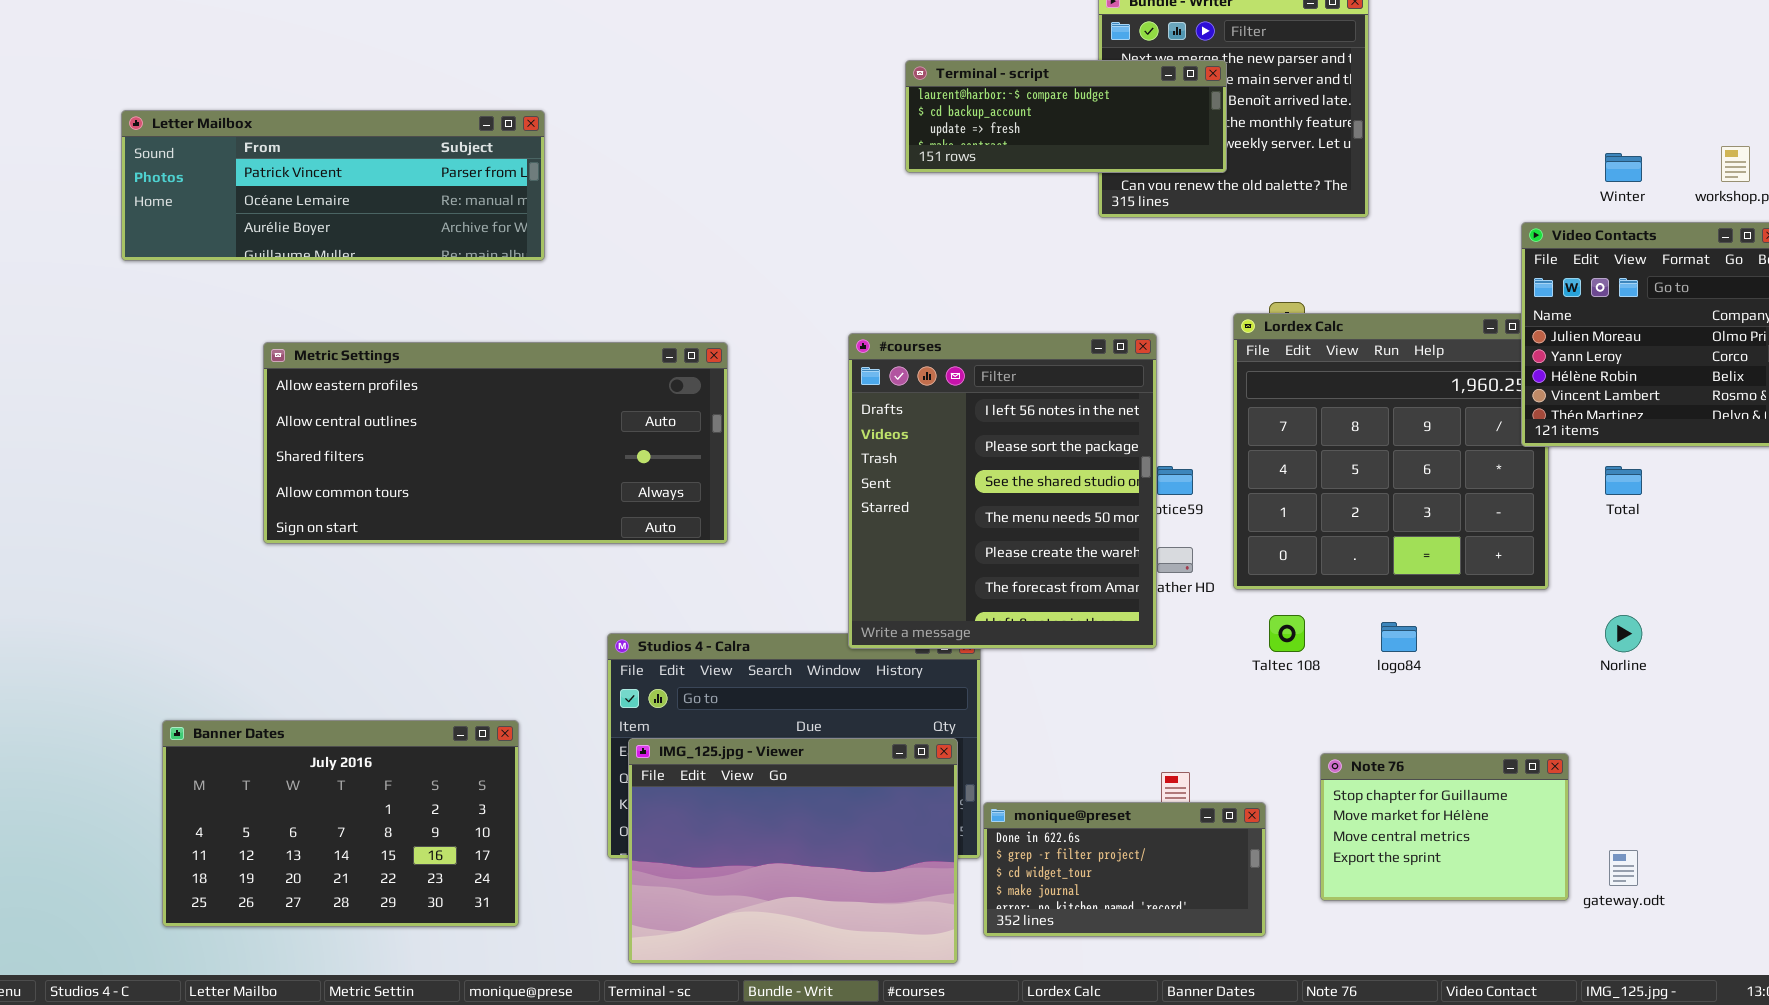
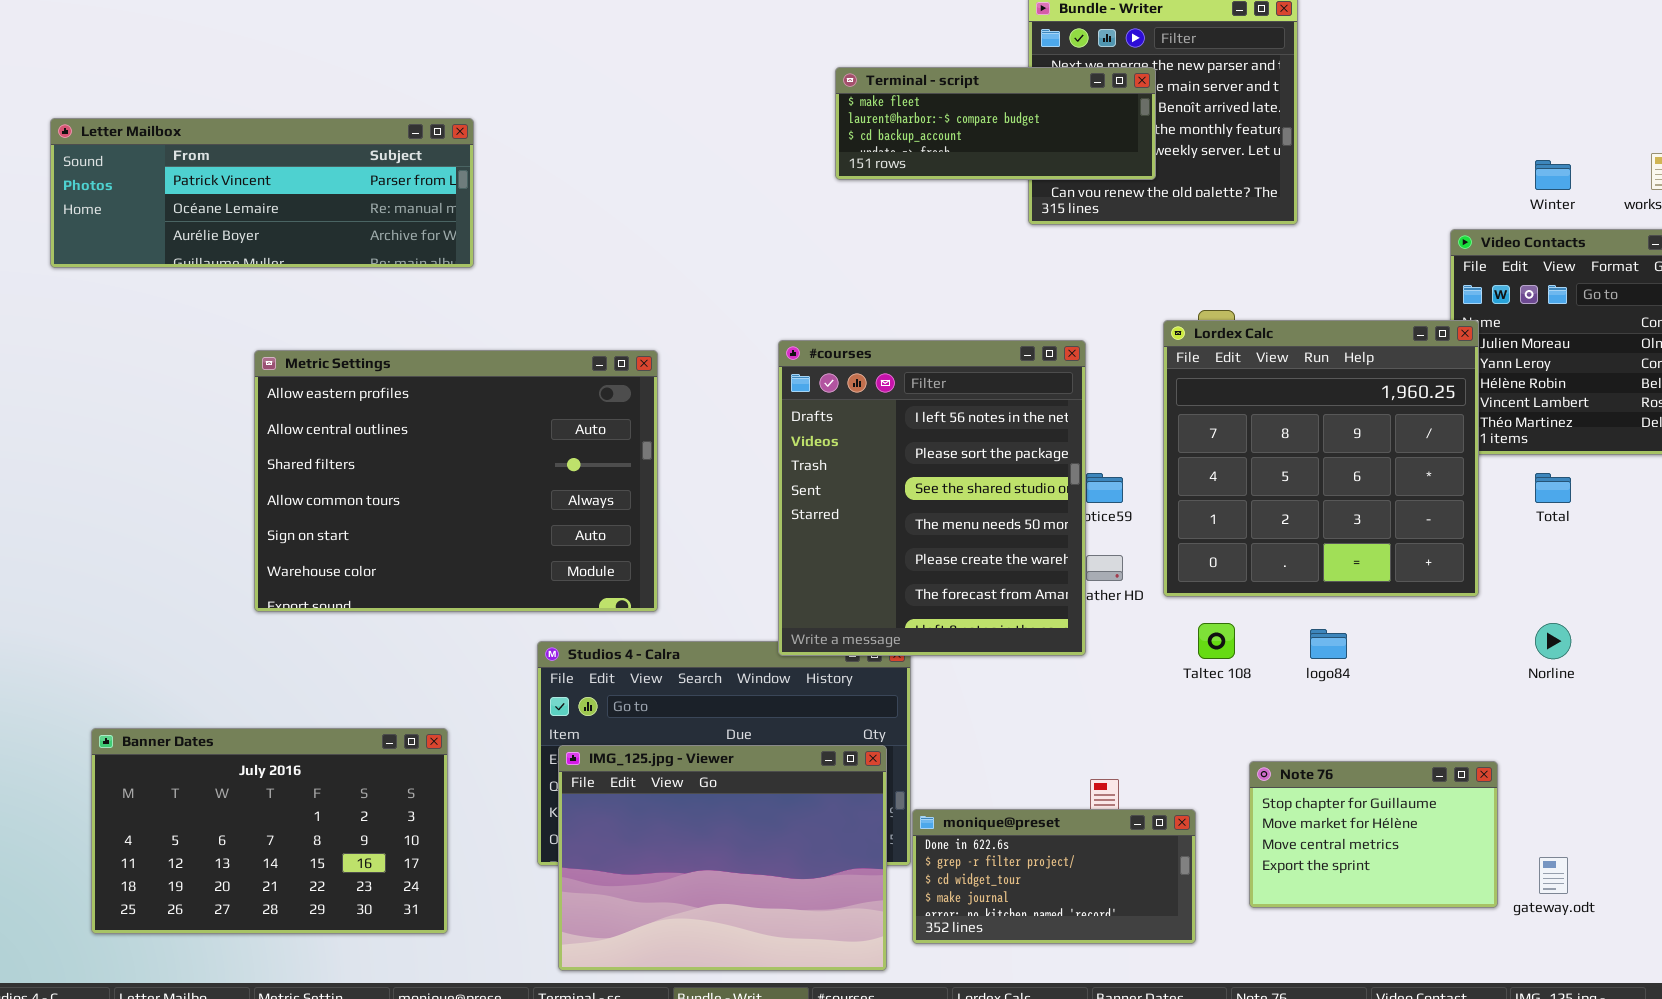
Terminal - script: [905,60,1227,173] -> [835,67,1156,180], scrolled up 1 row
Lordex Calc: [1233,313,1549,590] -> [1163,320,1479,597], raised
Metric Settings: [263,342,728,544] -> [254,350,658,612], resized

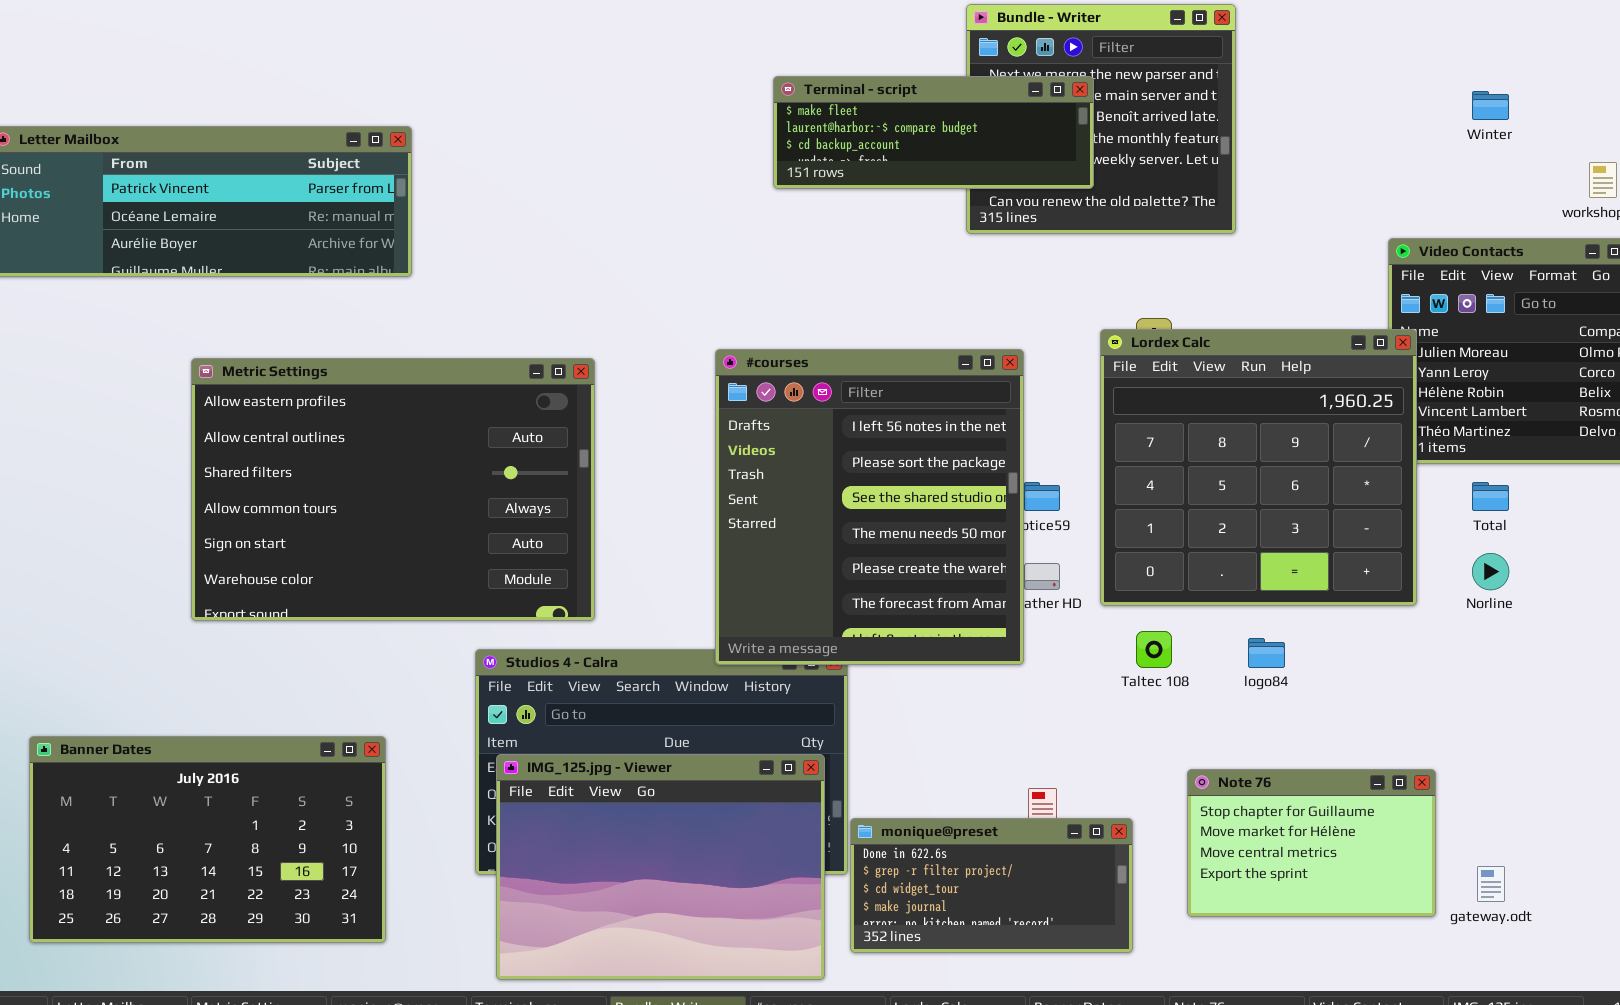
Winter: [1535,160,1571,190] -> [1472,91,1509,120], moved
Norline: [1535,623,1571,659] -> [1472,553,1509,590], moved

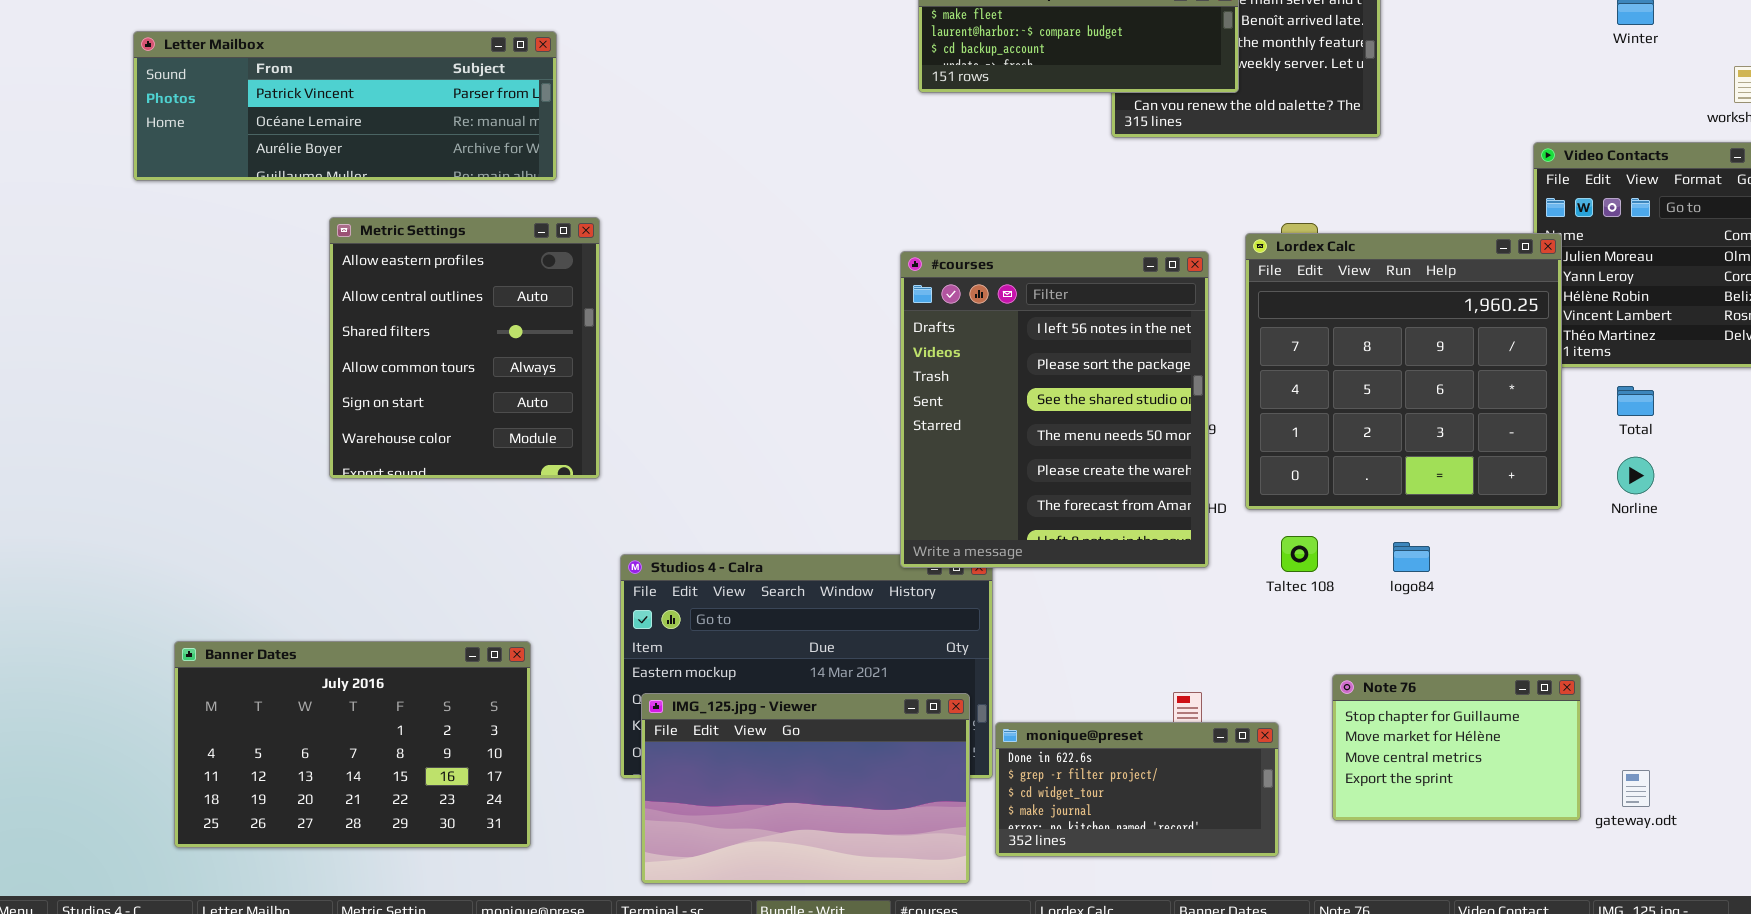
#courses: [715,349,1024,665] -> [900,251,1209,568], moved
Metric Settings: [191,358,595,621] -> [329,217,600,479], moved, resized
IMG_125.jpg - Viewer: [496,754,825,980] -> [641,693,970,884], resized

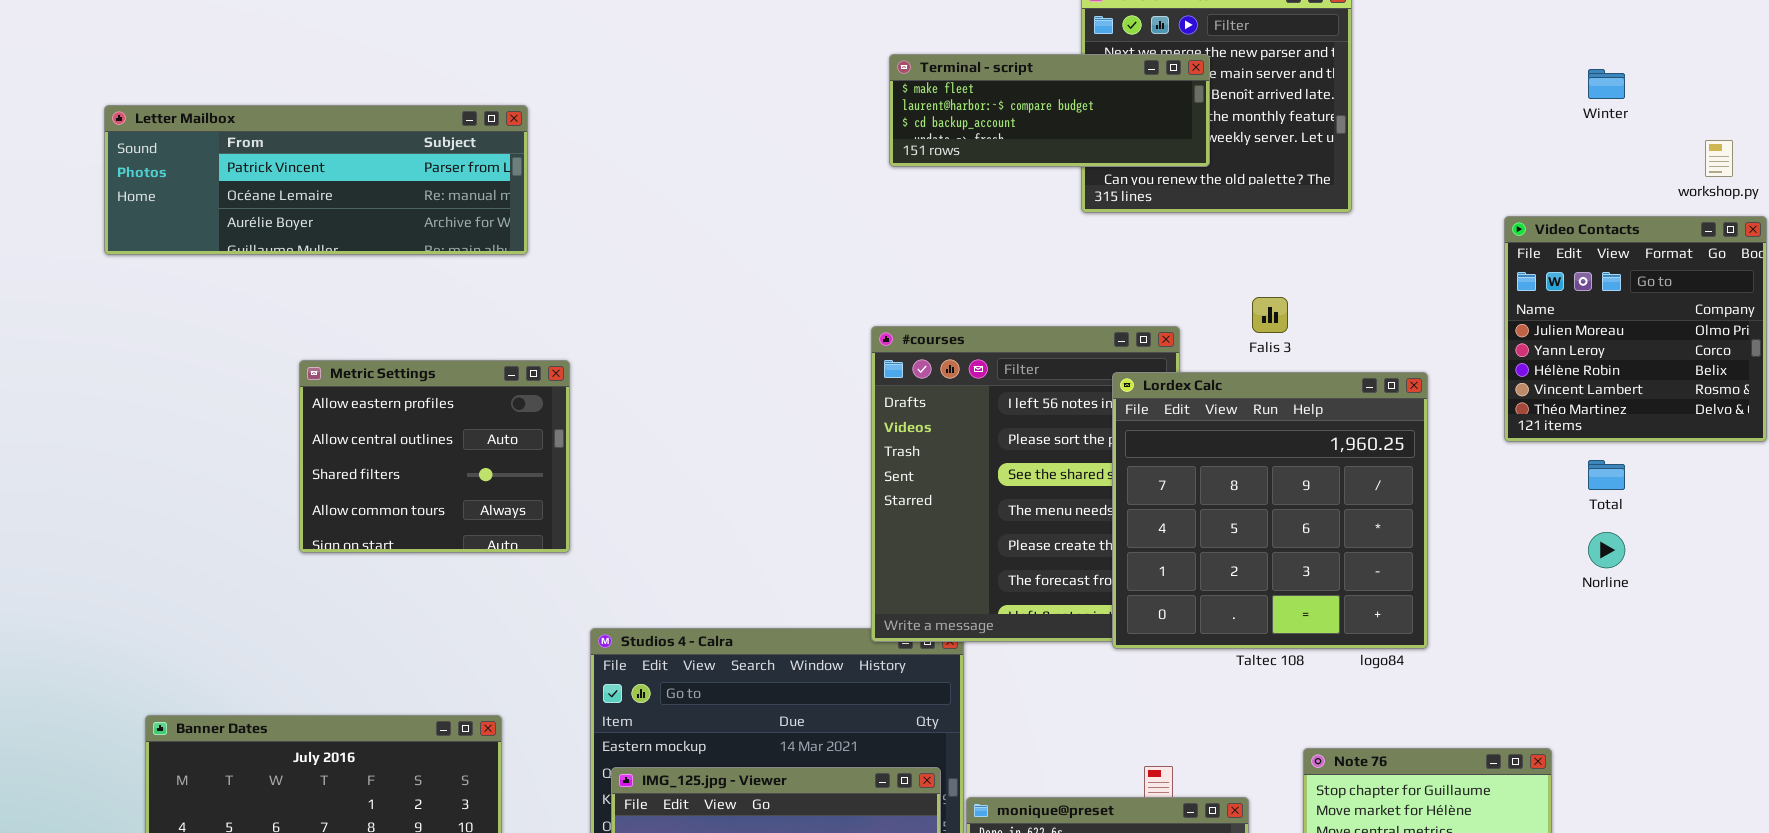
Metric Settings: [329,217,600,479] -> [299,360,570,553], resized
Lordex Calc: [1245,233,1562,510] -> [1112,372,1428,649], moved

